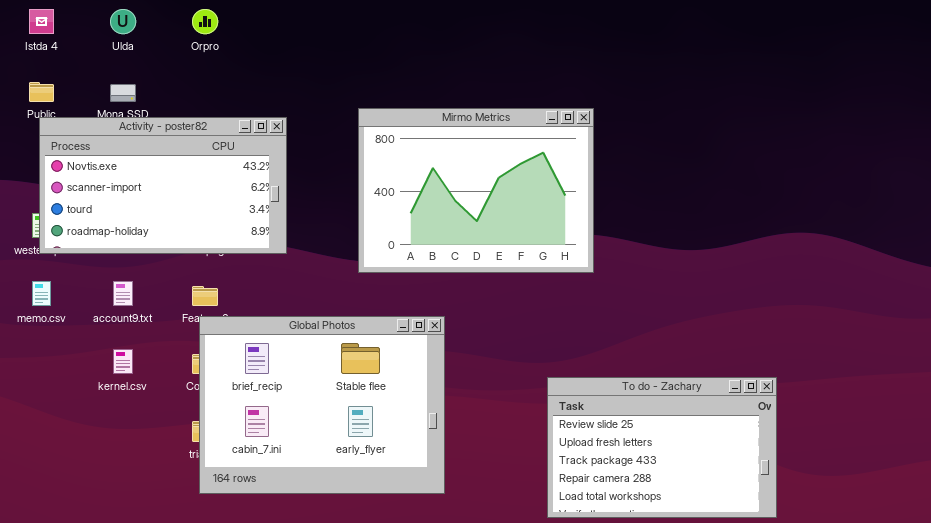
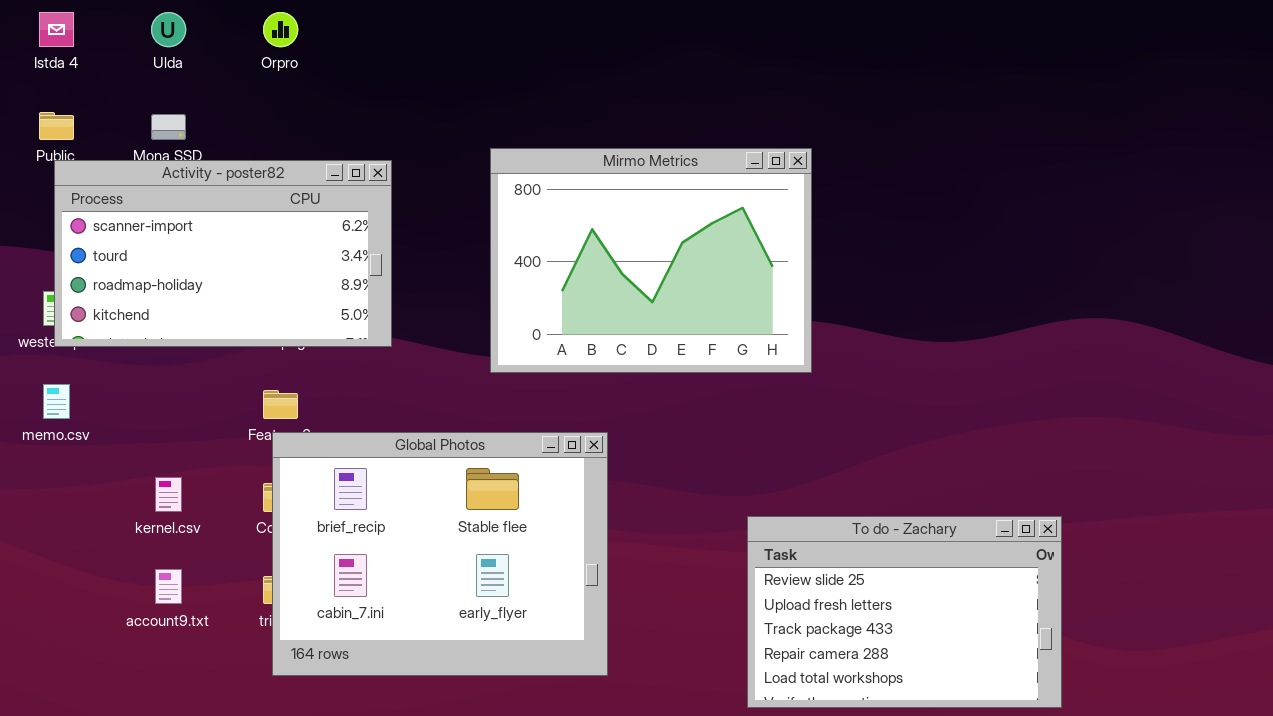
Activity - poster82: [39,117,287,254] -> [54,160,392,347], scrolled down 1 row
account9.txt: [113,281,133,306] -> [155,569,182,604], moved

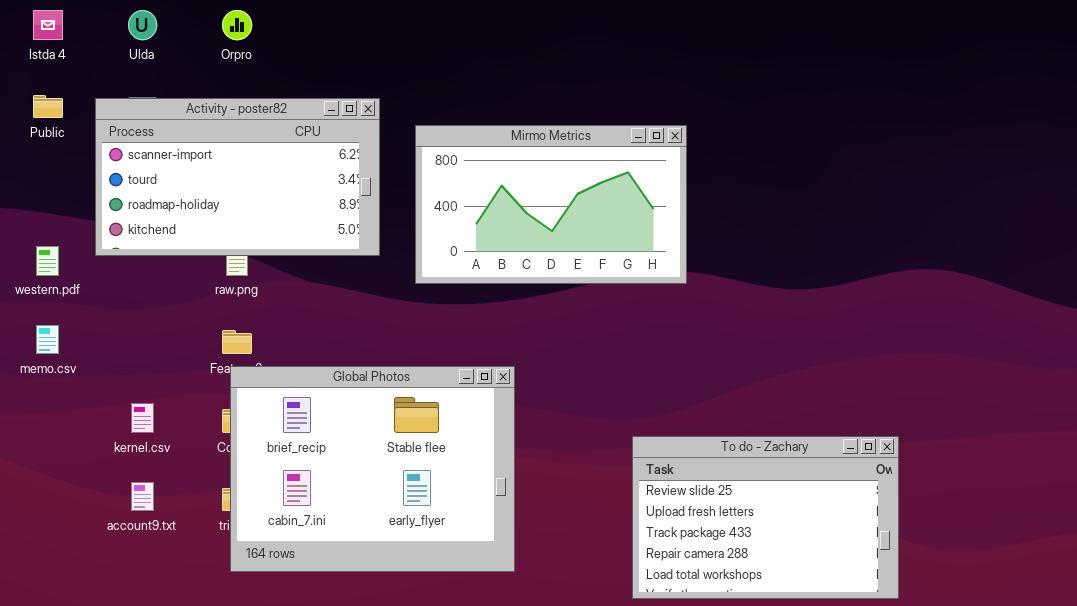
Mirmo Metrics: [490,148,812,373] -> [415,125,687,284], resized
Activity - poster82: [54,160,392,347] -> [95,98,380,256], moved

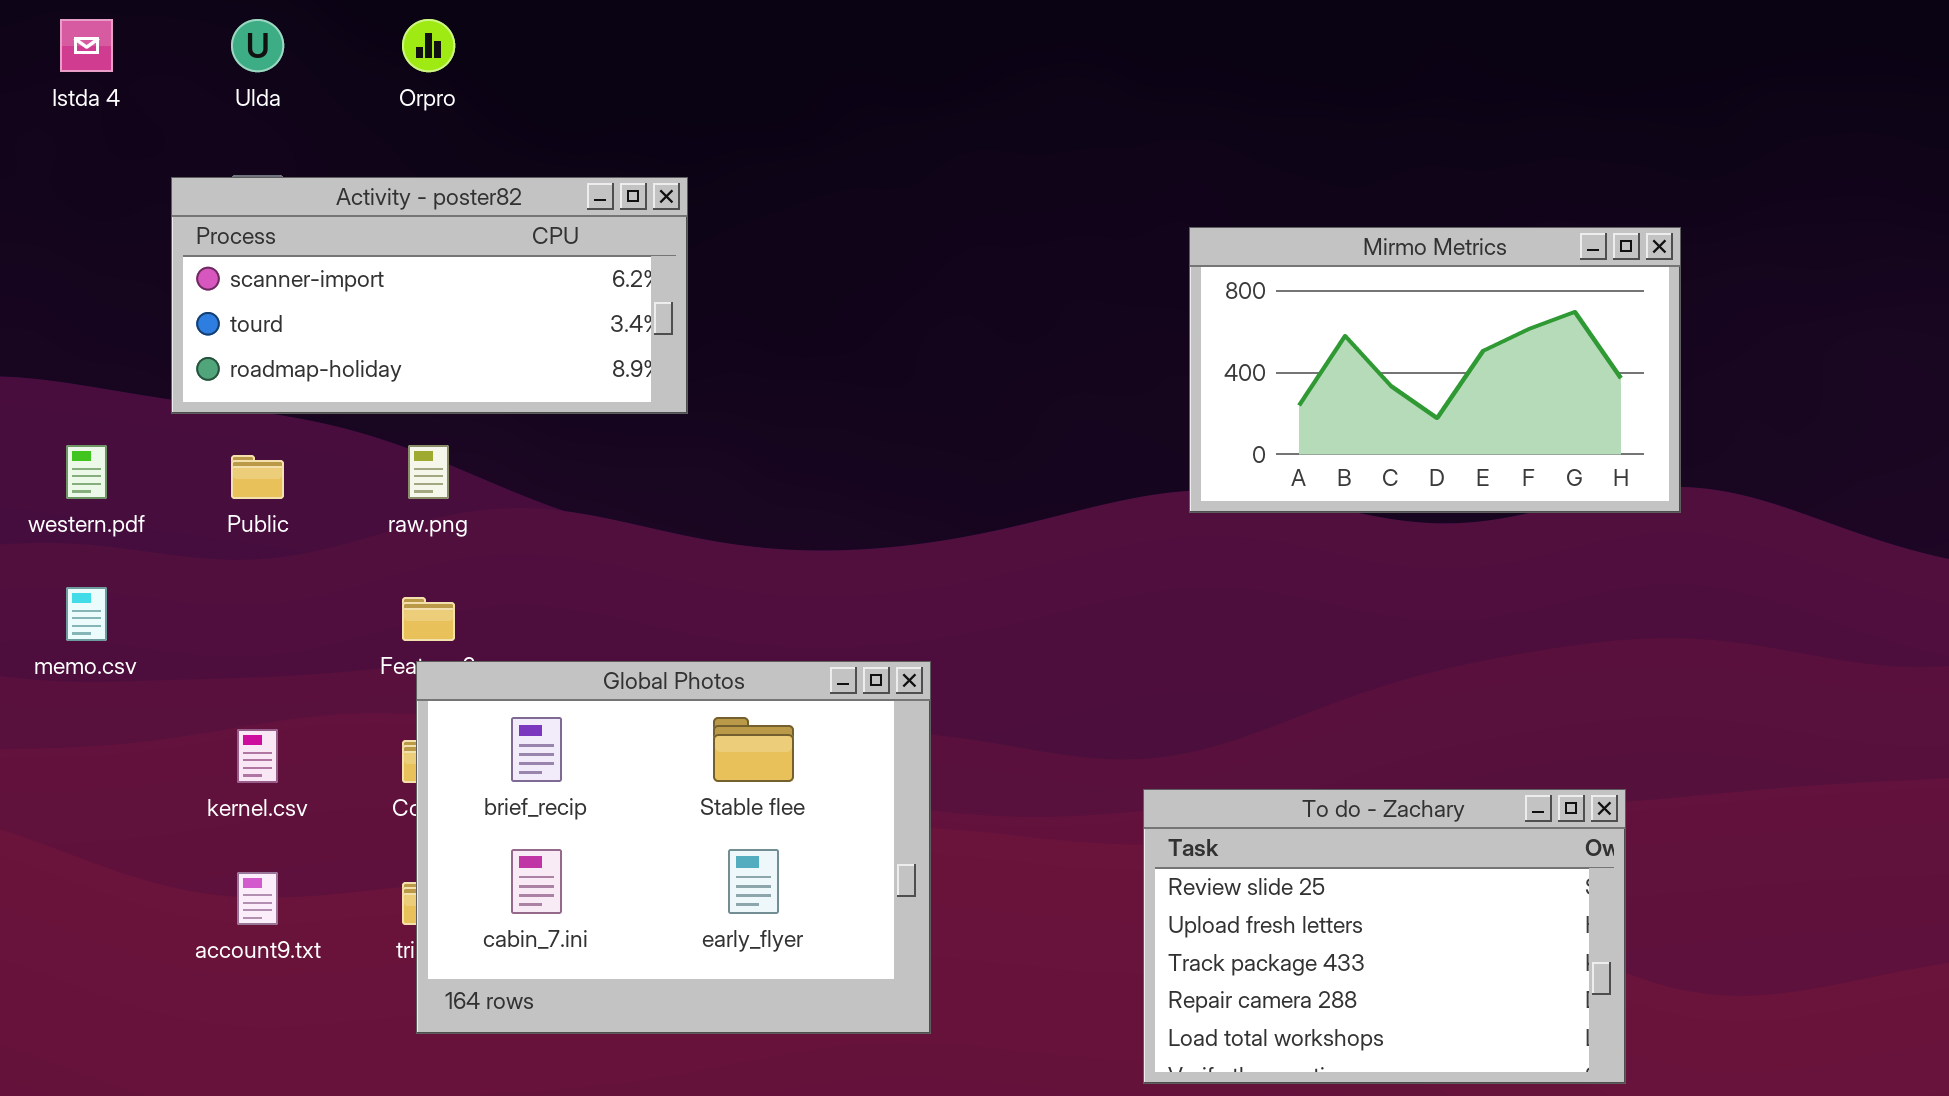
Public: [33,95,63,118] -> [231,455,284,499], moved
Activity - poster82: [95,98,380,256] -> [171,177,688,414], resized
Mirmo Metrics: [415,125,687,284] -> [1189,227,1681,513], moved

